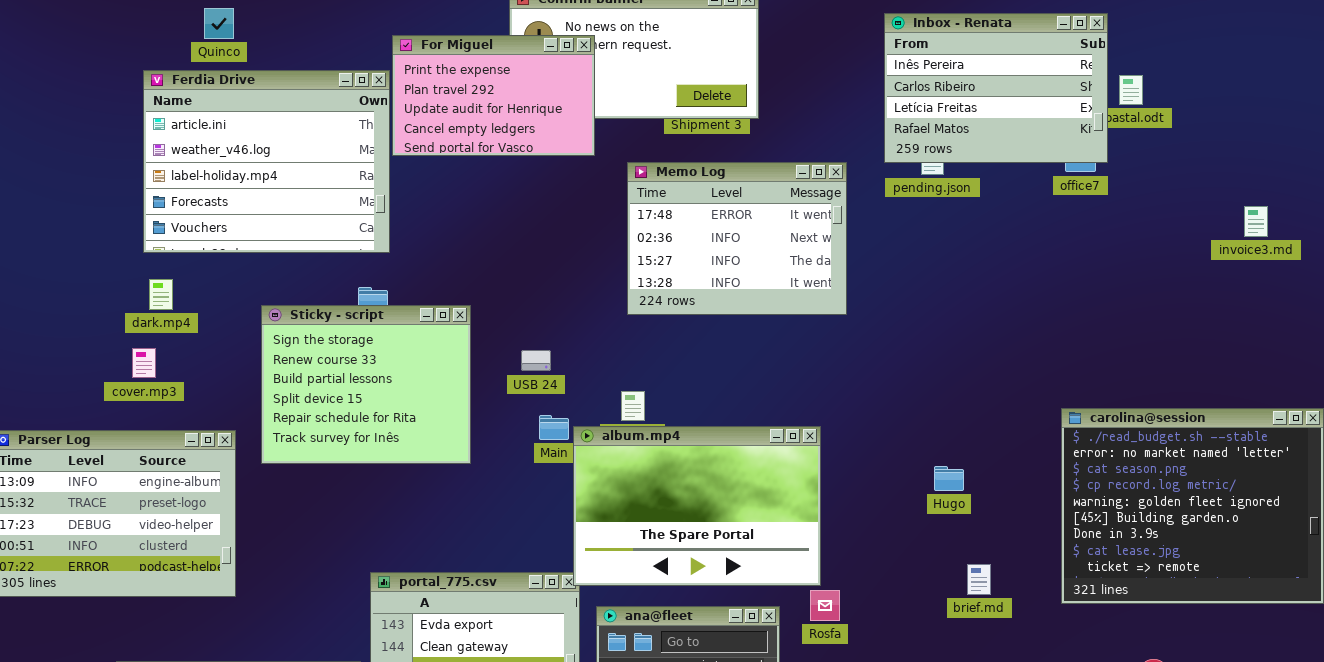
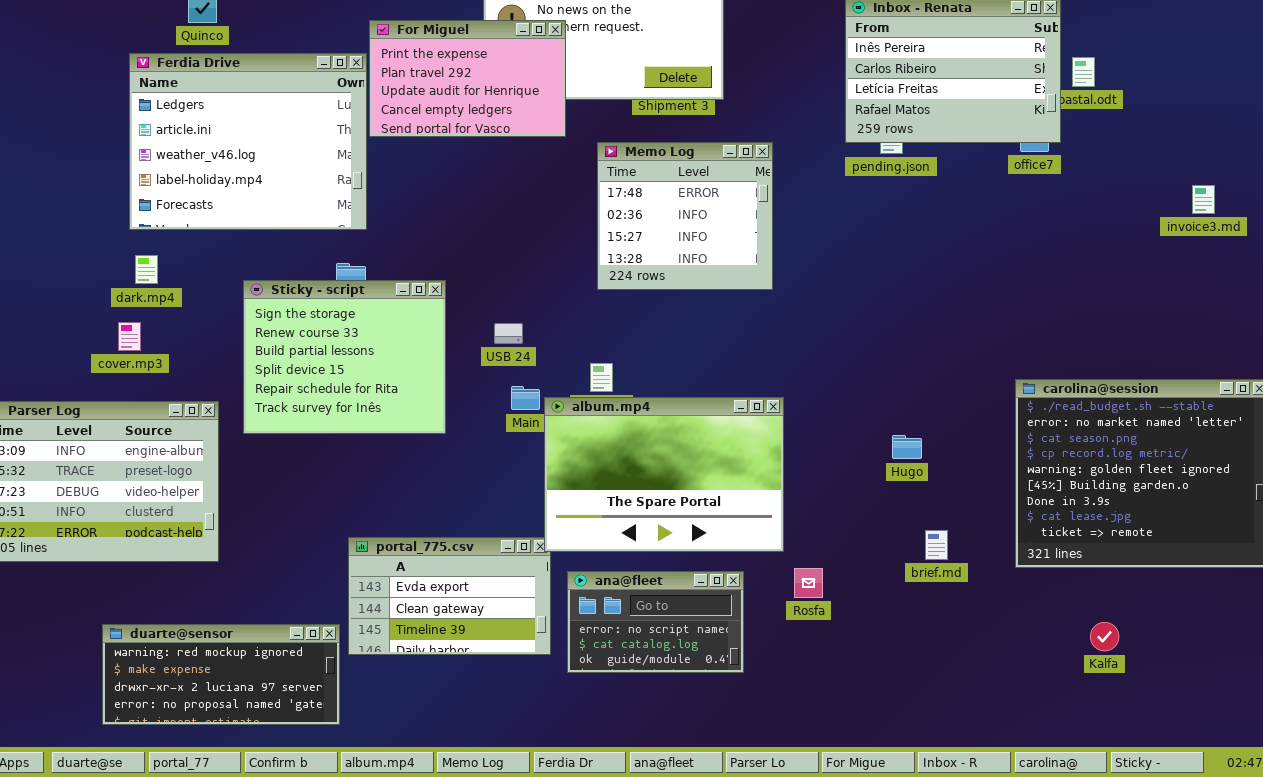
Ferdia Drive: [143,70,390,253] -> [129,53,367,230], scrolled up 1 row
Memo Log: [627,162,847,315] -> [597,142,773,290], resized
Rosfa: [810,590,840,621] -> [794,568,823,598], moved

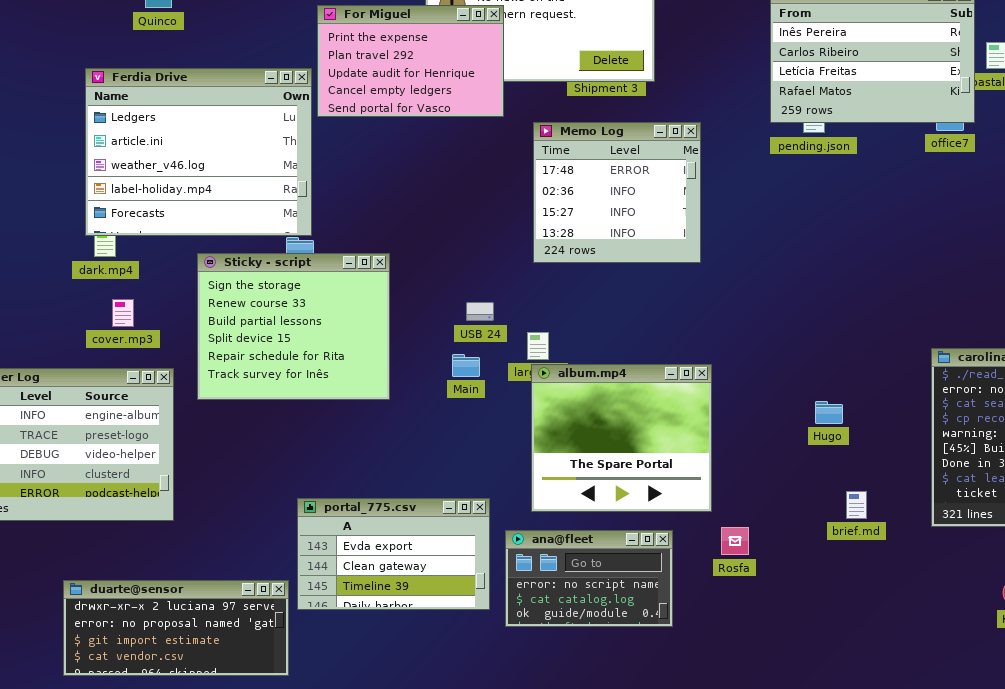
Ferdia Drive: [129,53,367,230] -> [85,68,312,236], moved
cover.mp3: [118,322,141,351] -> [112,299,134,327], moved
USB 24: [494,323,523,344] -> [466,302,494,321], moved
album.mp4: [544,397,784,552] -> [531,364,712,512], resized
duarte@sensor: [102,624,340,725] -> [63,580,289,676], scrolled down 2 rows

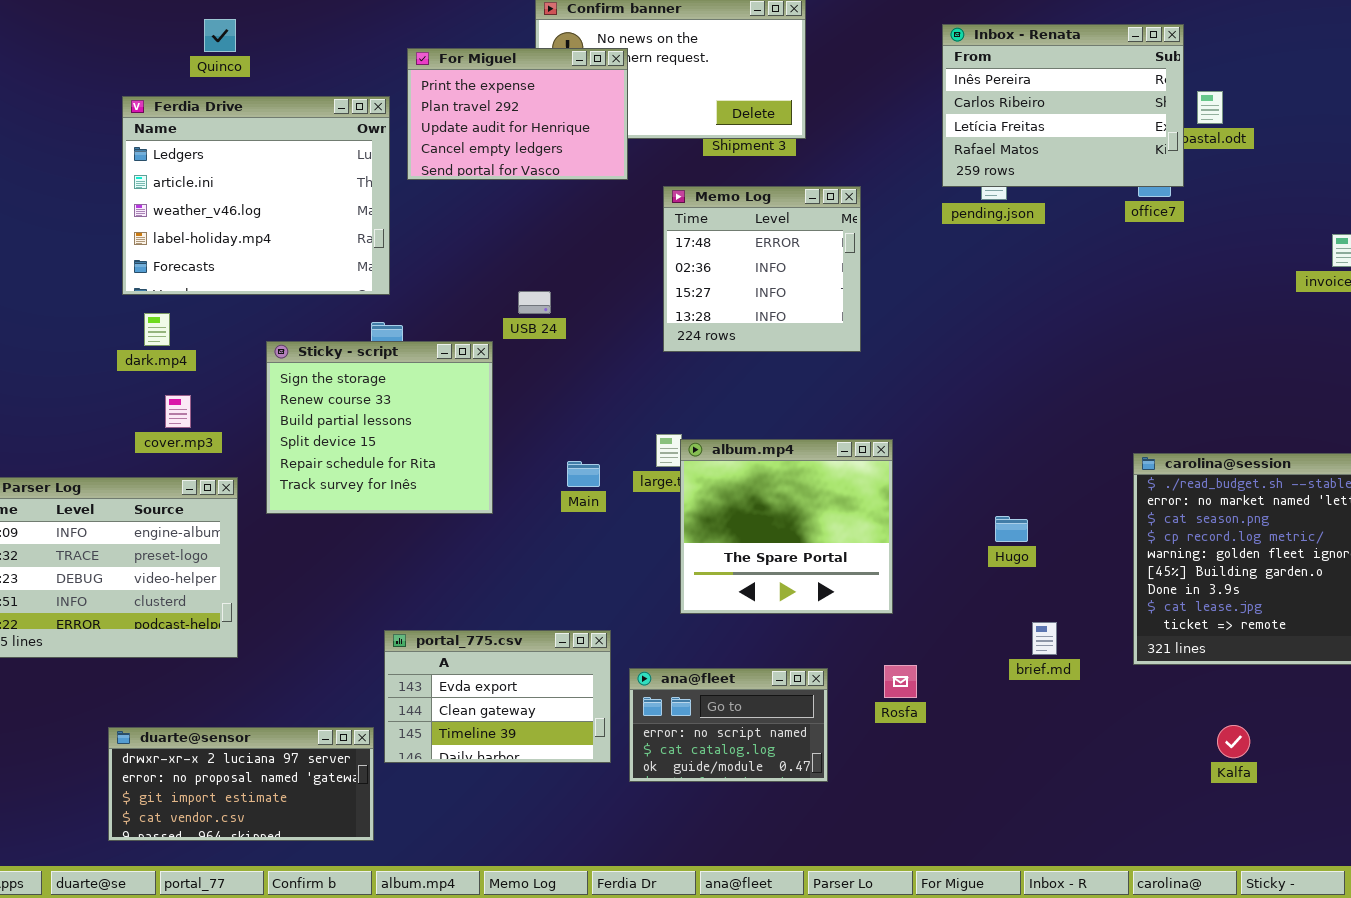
Ferdia Drive: [85,68,312,236] -> [122,96,390,295], moved
USB 24: [466,302,494,321] -> [518,291,551,314], moved
album.mp4: [531,364,712,512] -> [680,439,893,614], moved

